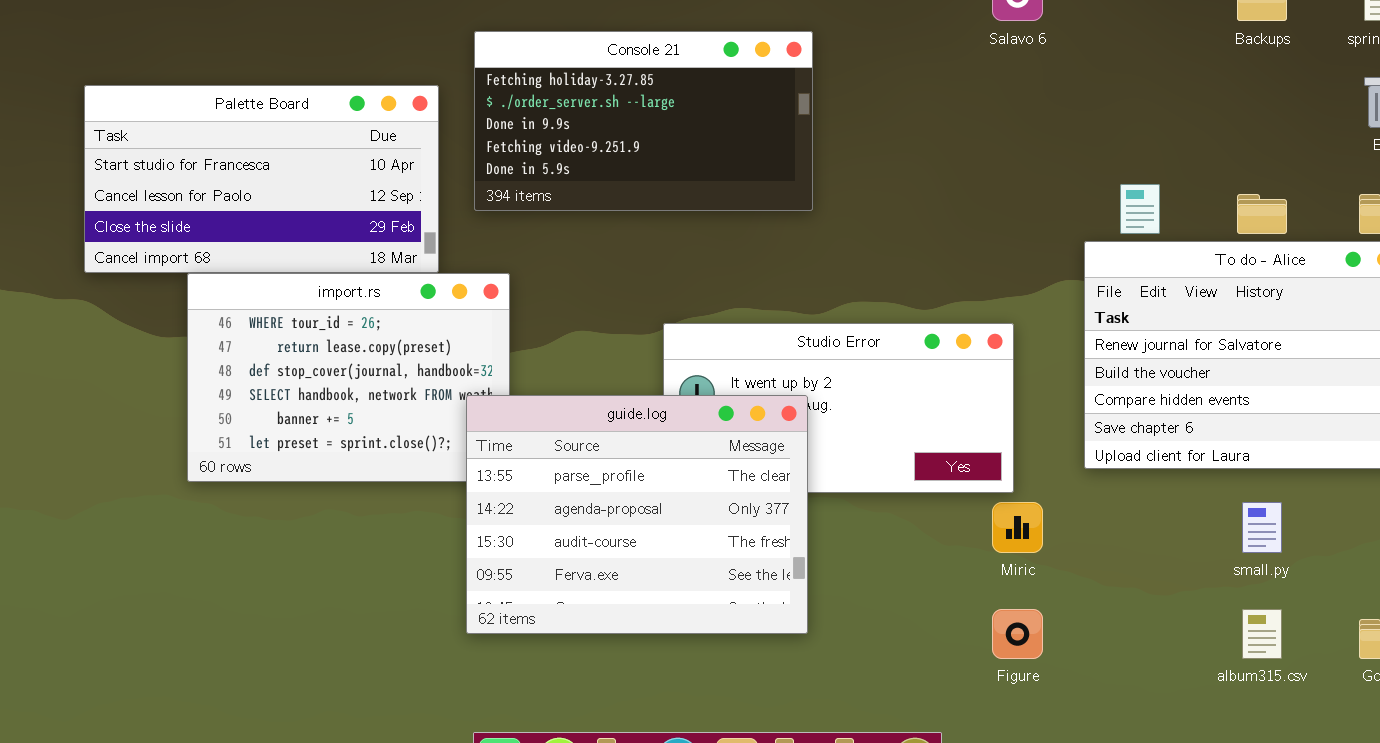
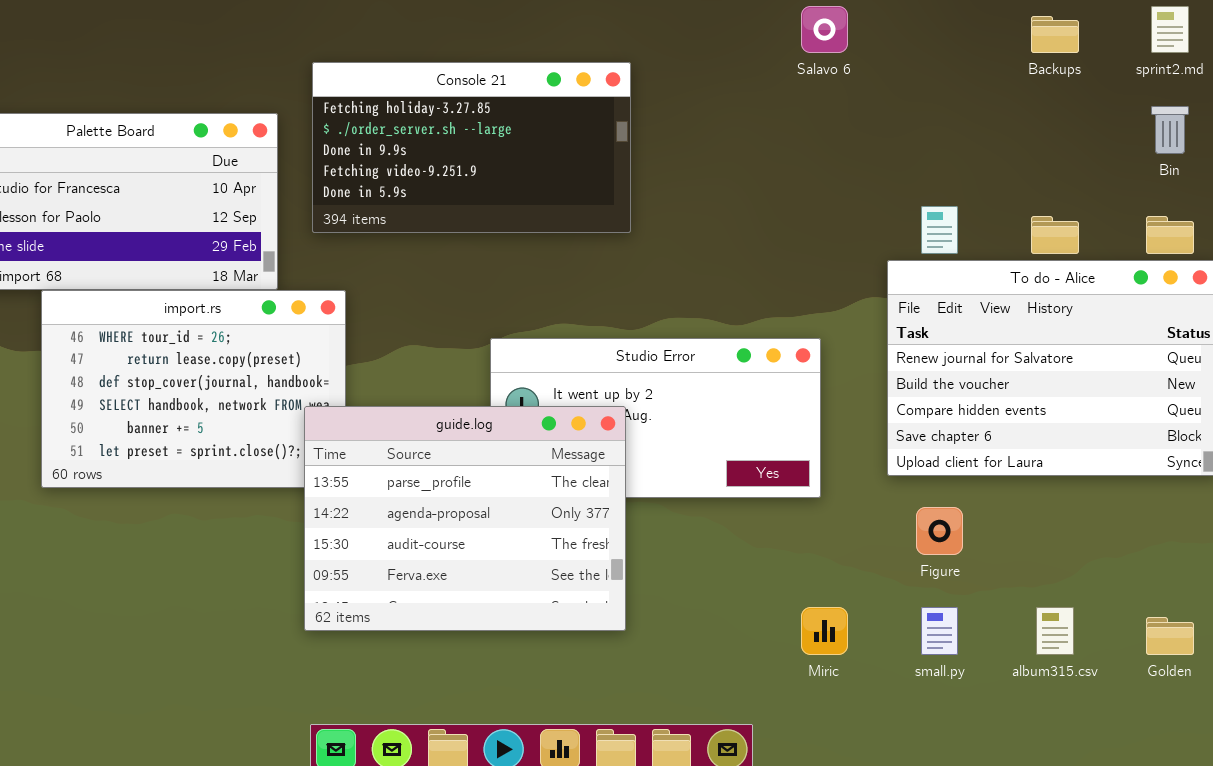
Miric: [992,502,1043,553] -> [801,607,848,655], moved
small.py: [1242,502,1282,553] -> [921,607,958,655], moved
Figure: [992,609,1043,659] -> [916,507,963,555], moved

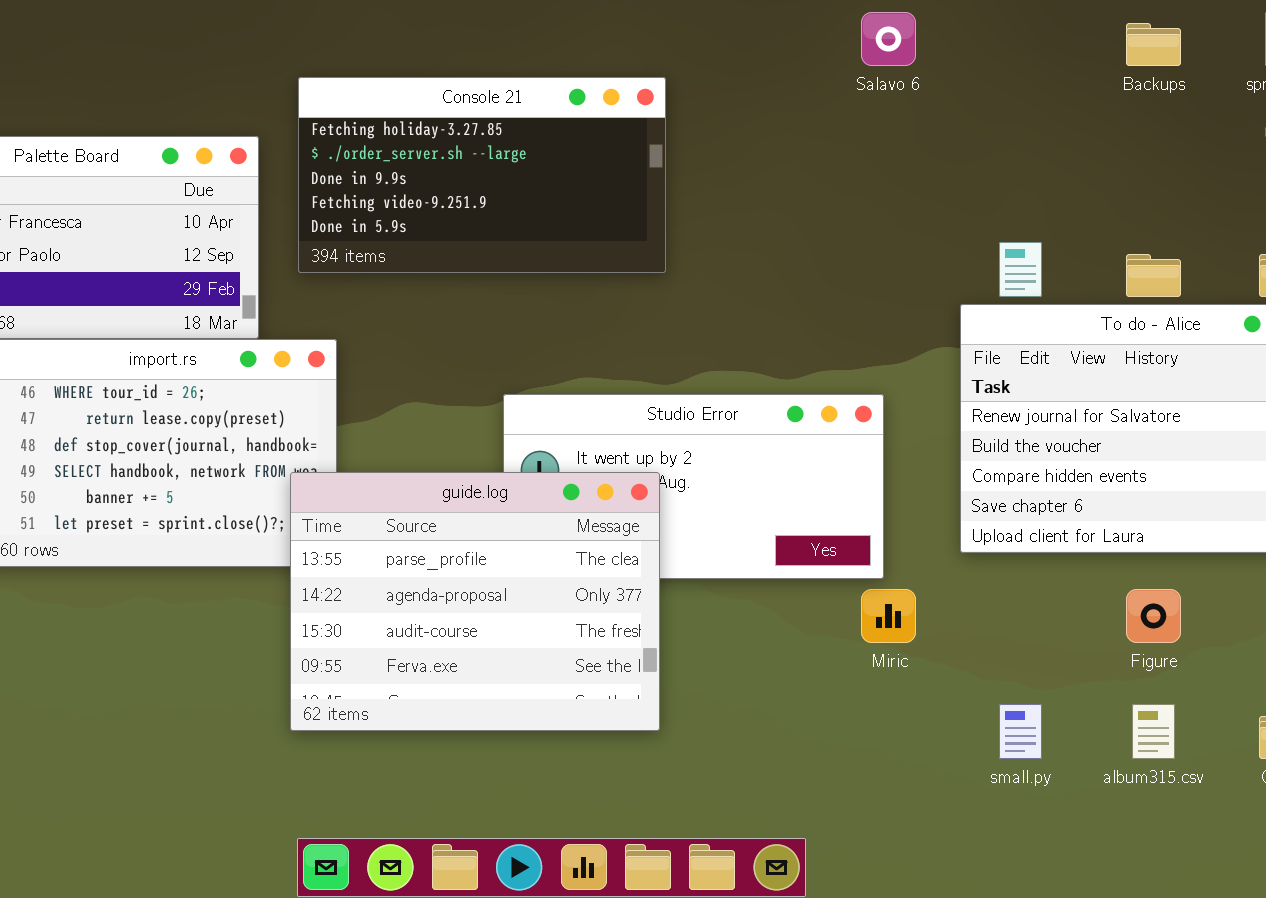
Figure: [916,507,963,555] -> [1126,589,1181,643], moved
Miric: [801,607,848,655] -> [861,589,916,643], moved

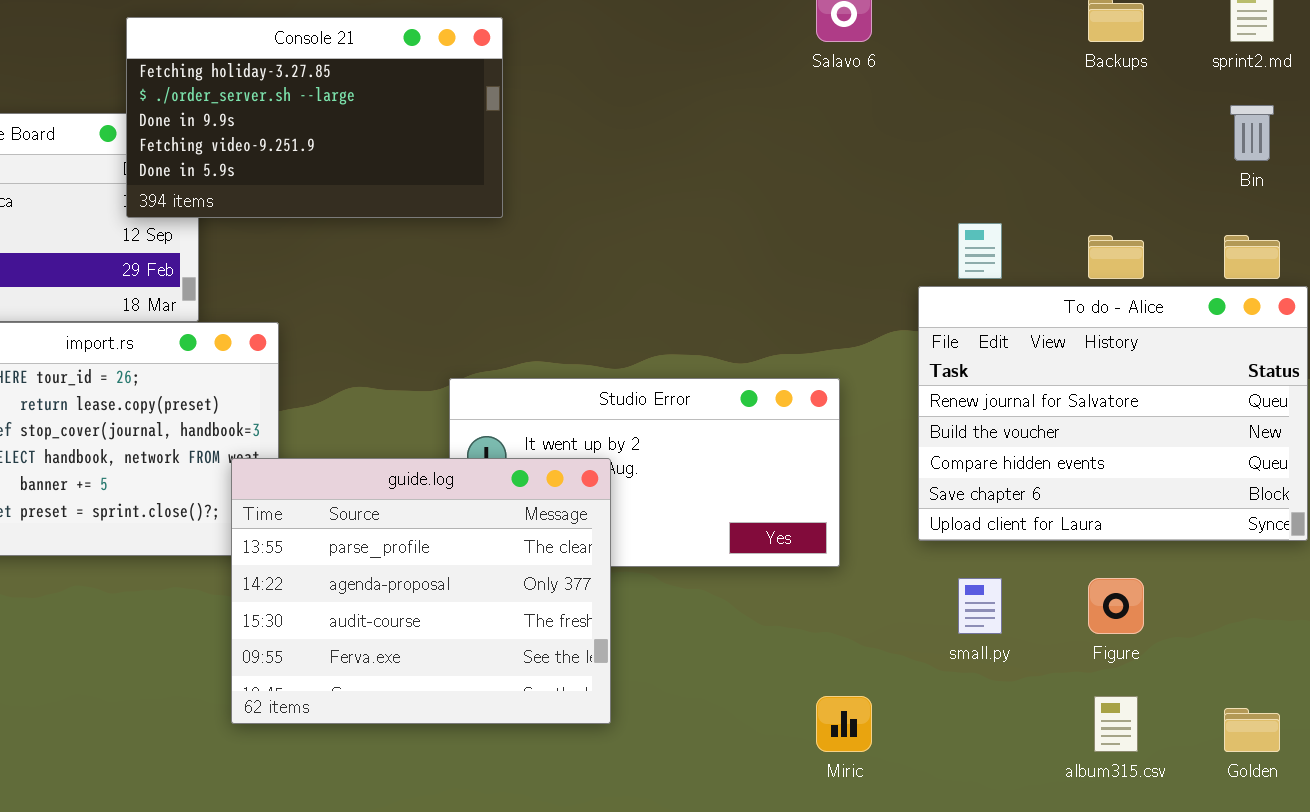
Console 21: [298,77,666,273] -> [126,17,503,218], moved
Miric: [861,589,916,643] -> [816,696,872,752], moved
small.py: [999,704,1042,759] -> [958,578,1002,634], moved

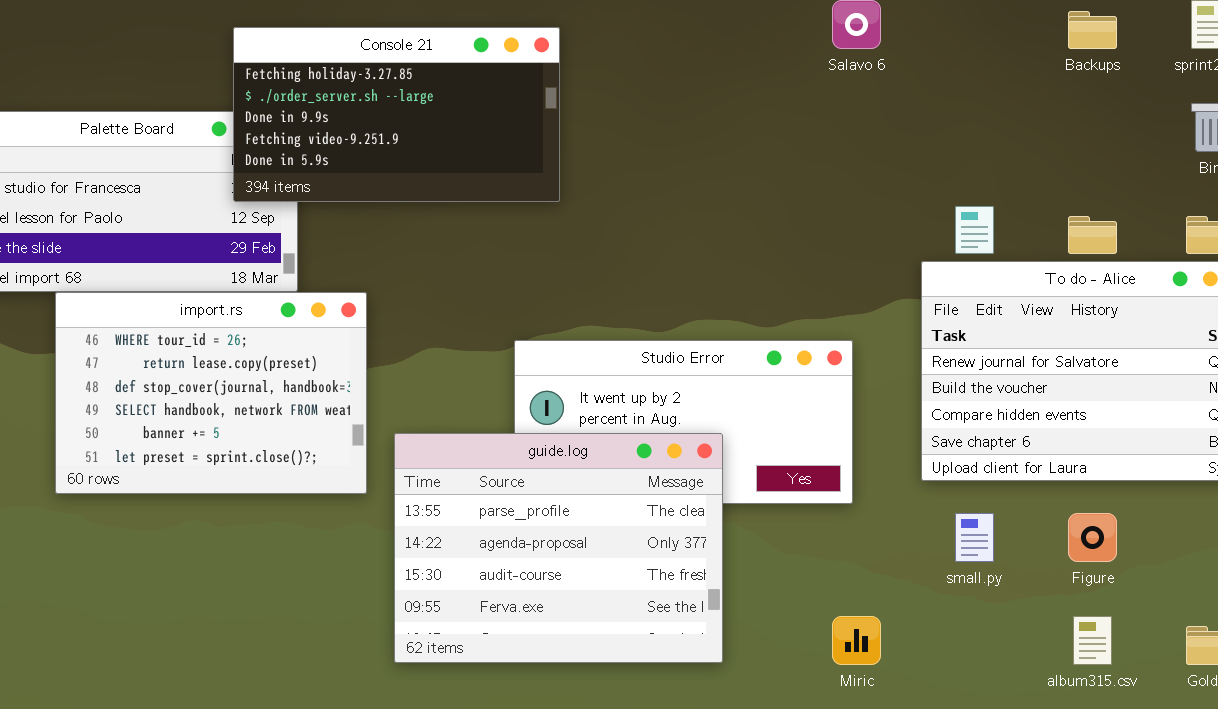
guide.log: [231,458,611,724] -> [394,433,723,663], moved

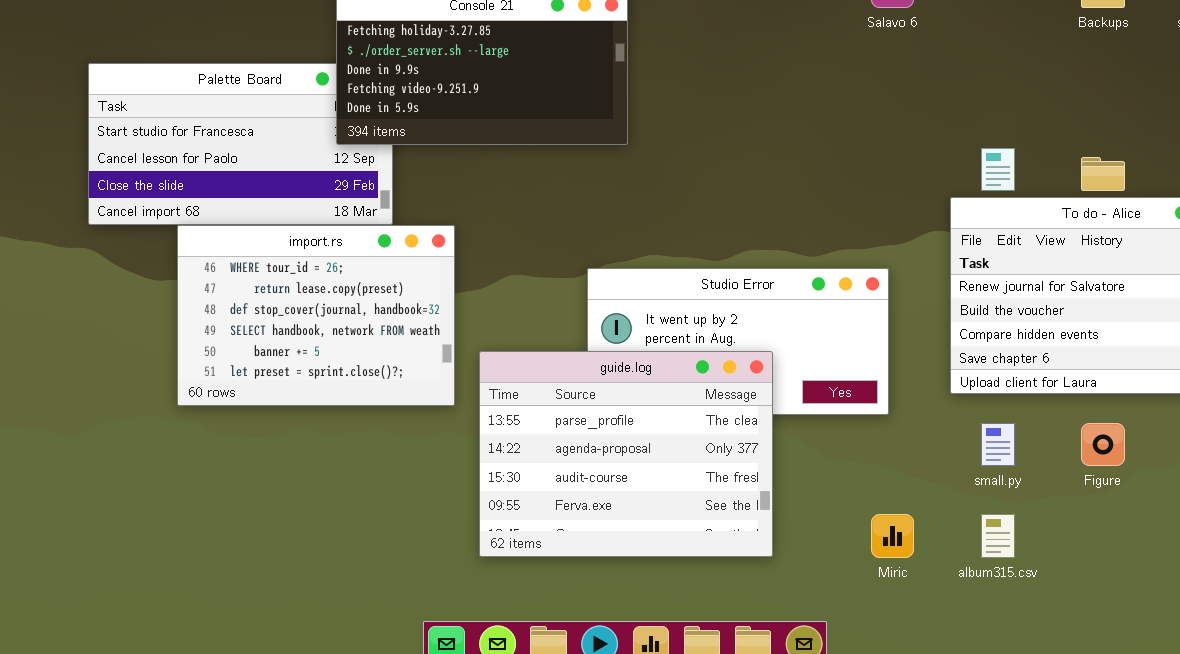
album315.csv: [1073,616,1112,665] -> [981,514,1015,558], moved

